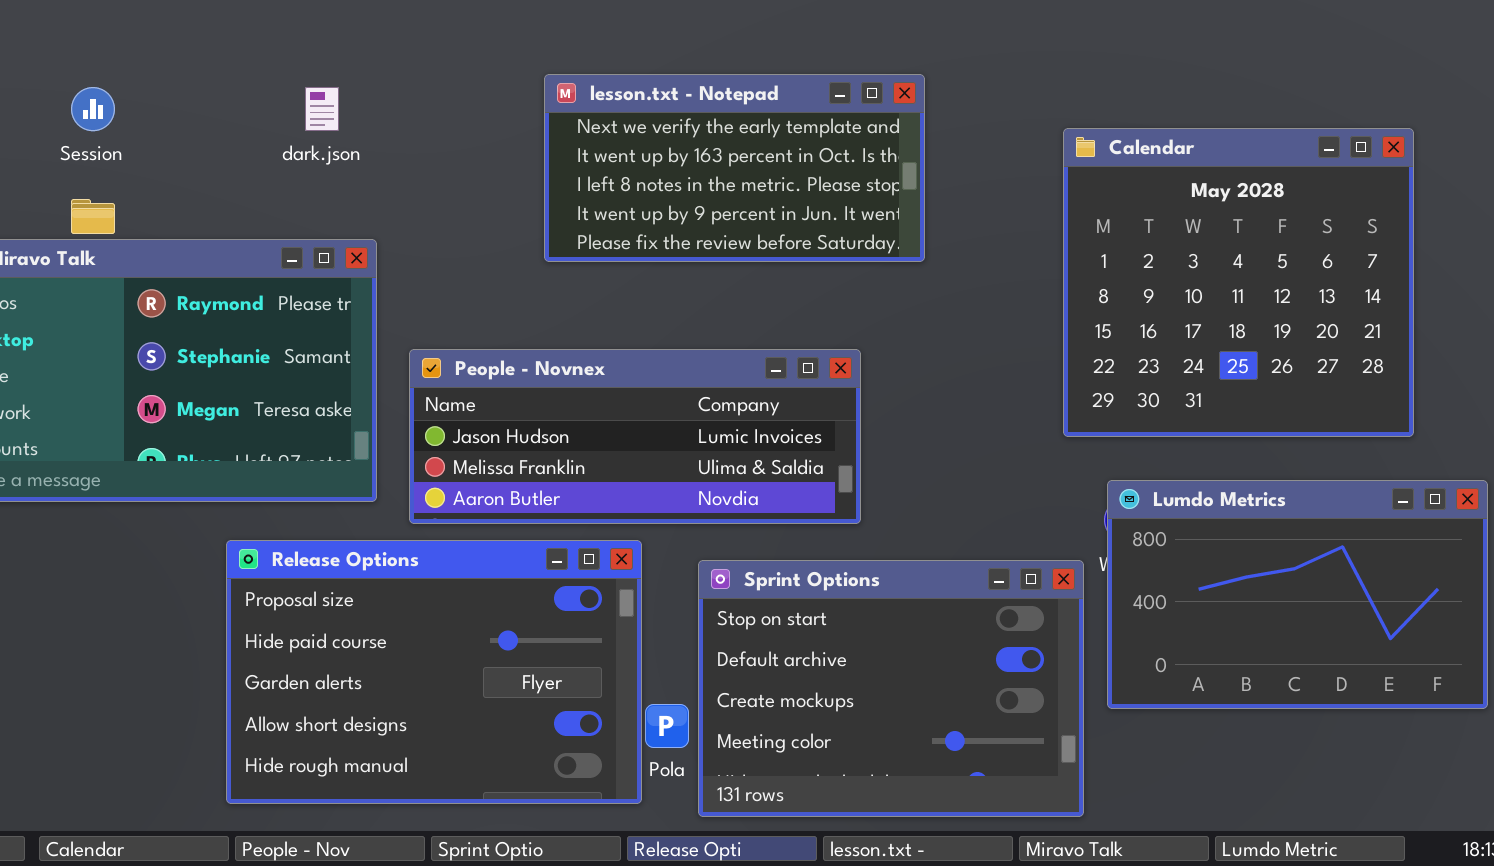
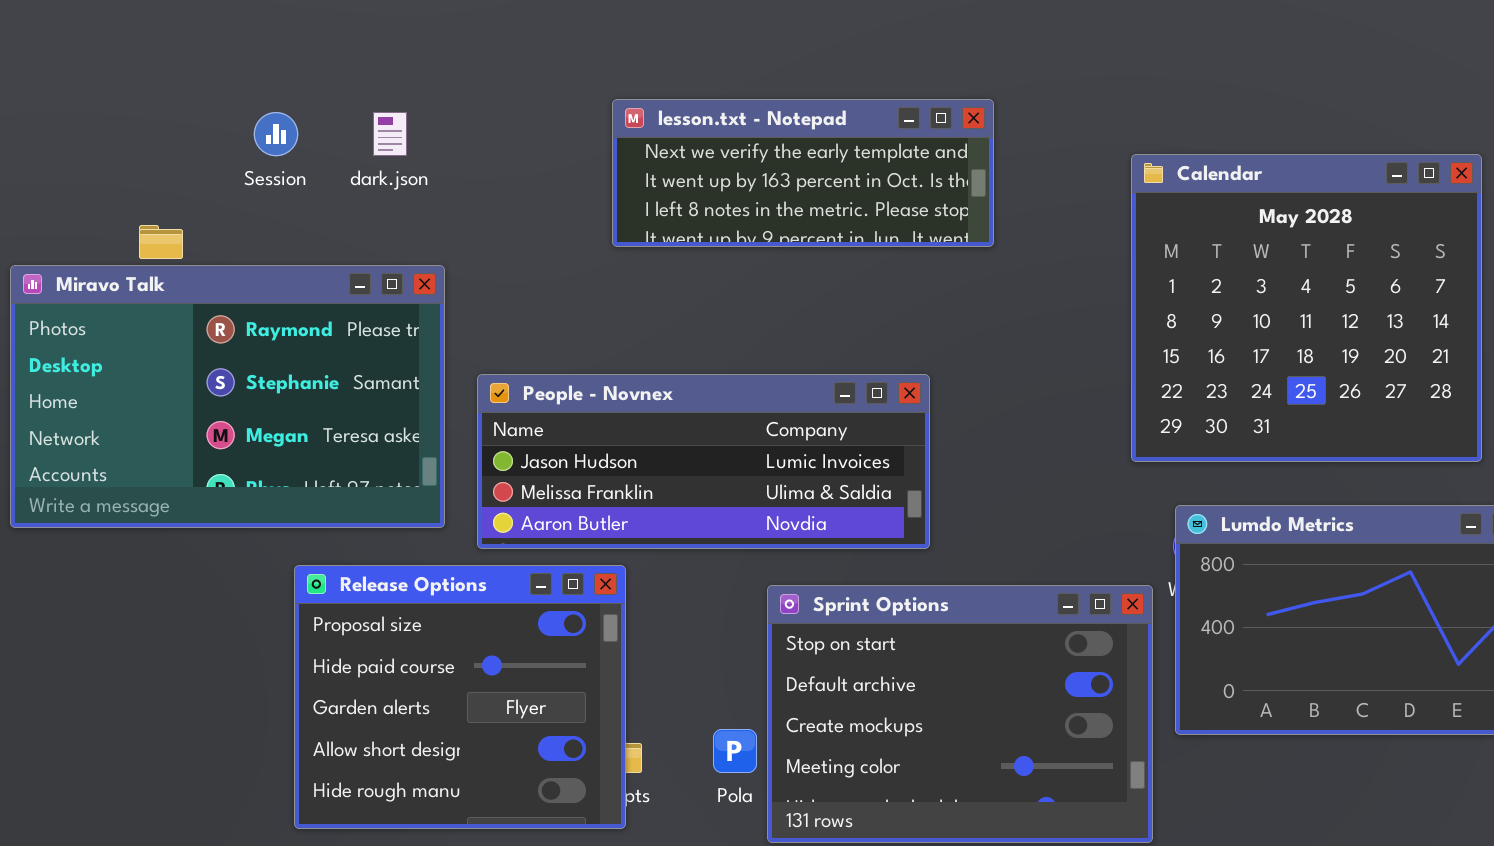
lesson.txt - Notepad: [544,74,925,262] -> [612,99,994,247], resized
Session: [71,87,115,131] -> [254,112,298,156], moved
Release Options: [226,540,642,804] -> [294,565,626,829], resized

